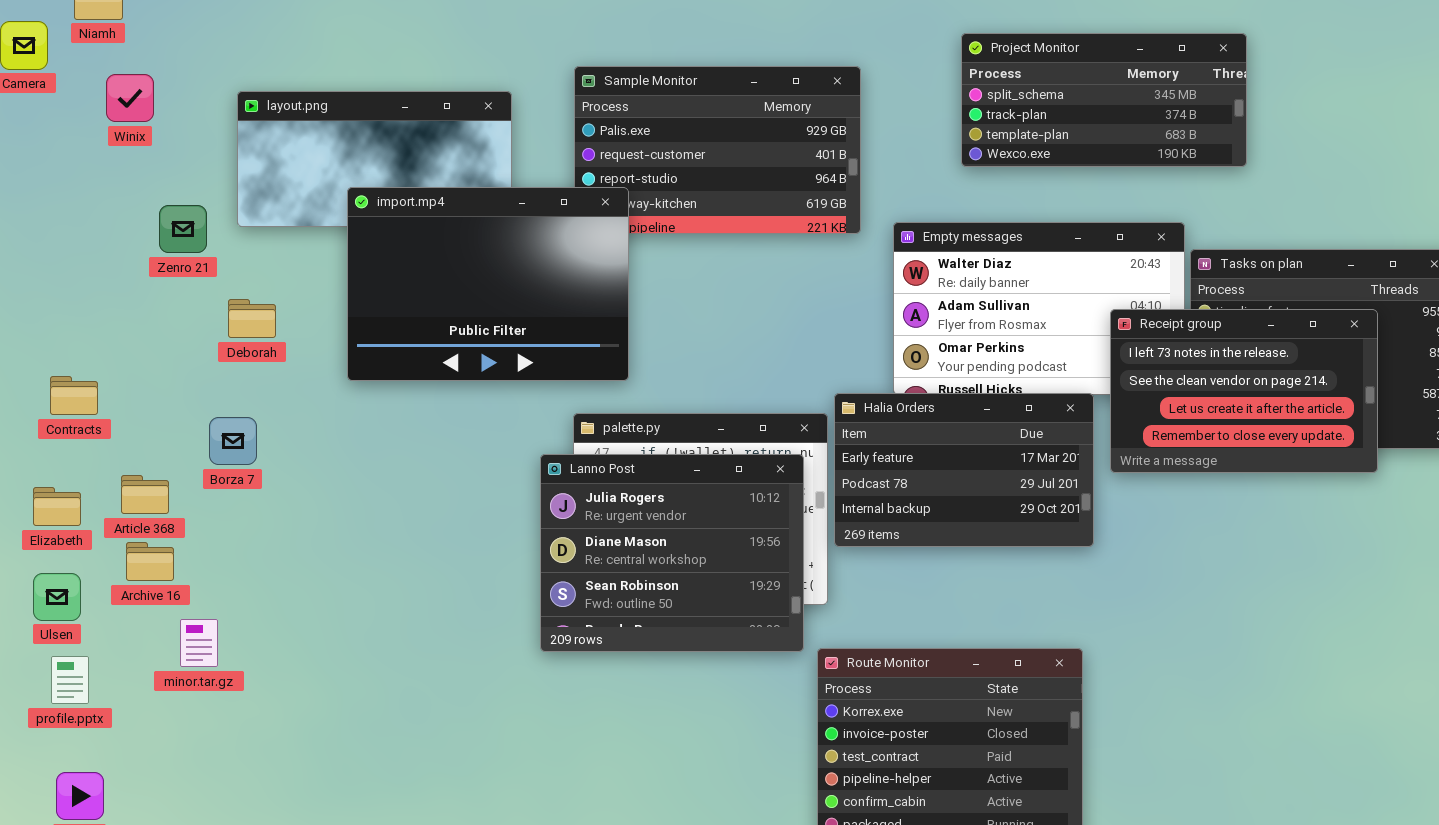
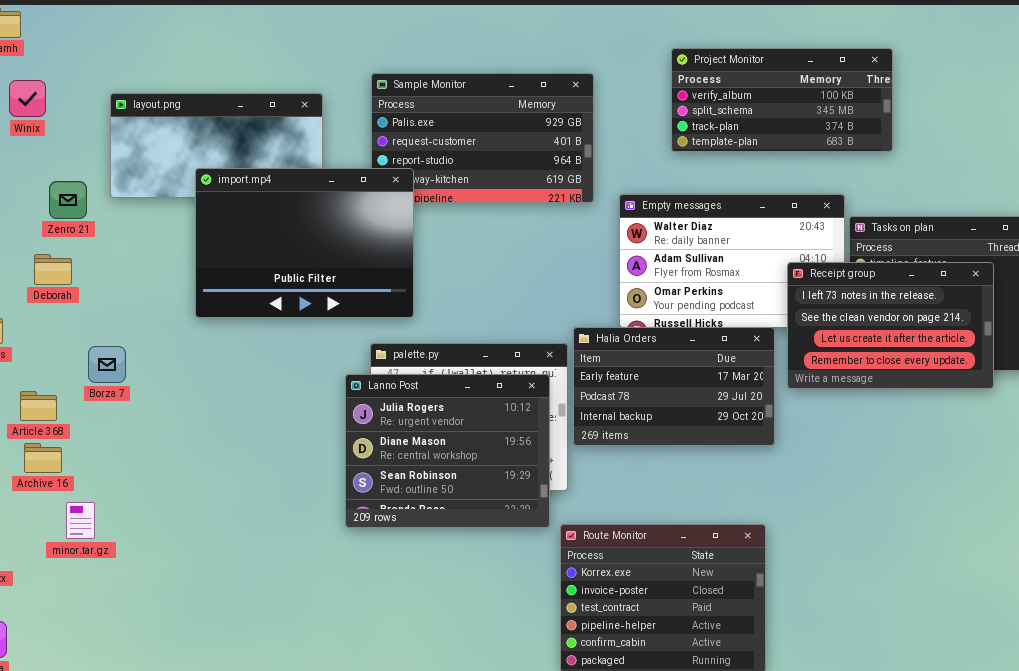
Project Monitor: [961,33,1247,167] -> [671,48,893,152], scrolled up 1 row
Deborah: [228,299,276,338] -> [34,254,72,285], moved

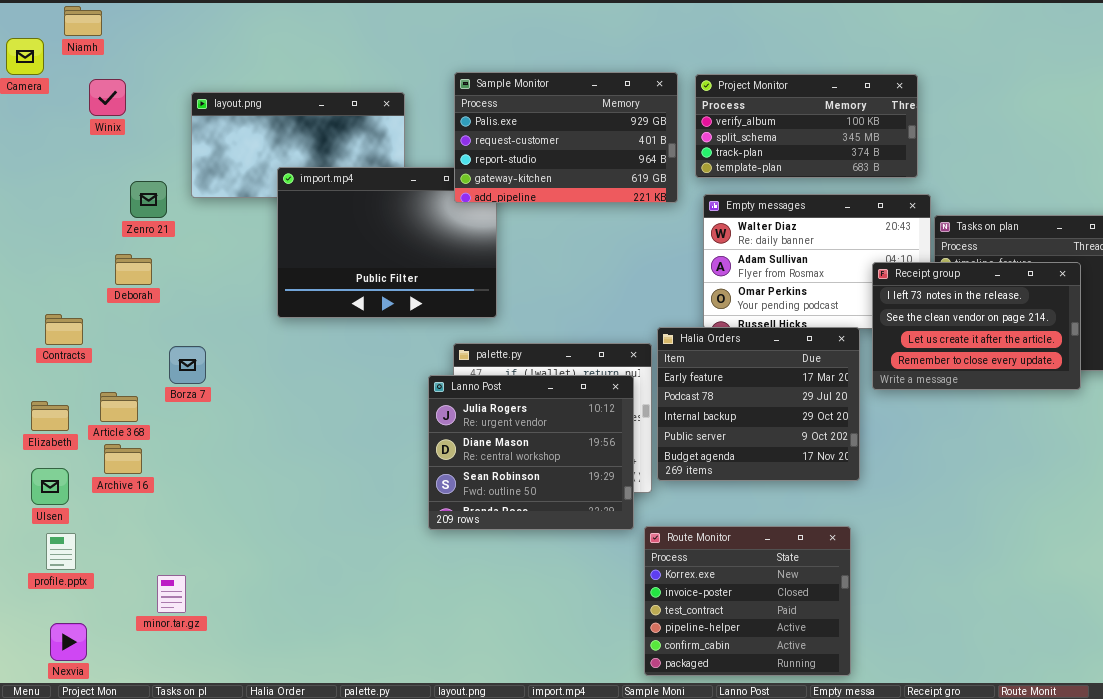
Project Monitor: [671,48,893,152] -> [695,74,918,178], moved
Sample Monitor: [371,73,594,203] -> [454,72,678,203], raised
Halia Orders: [573,327,775,446] -> [657,327,860,481], resized
minor.tar.gz: [66,502,95,539] -> [157,575,186,613], moved

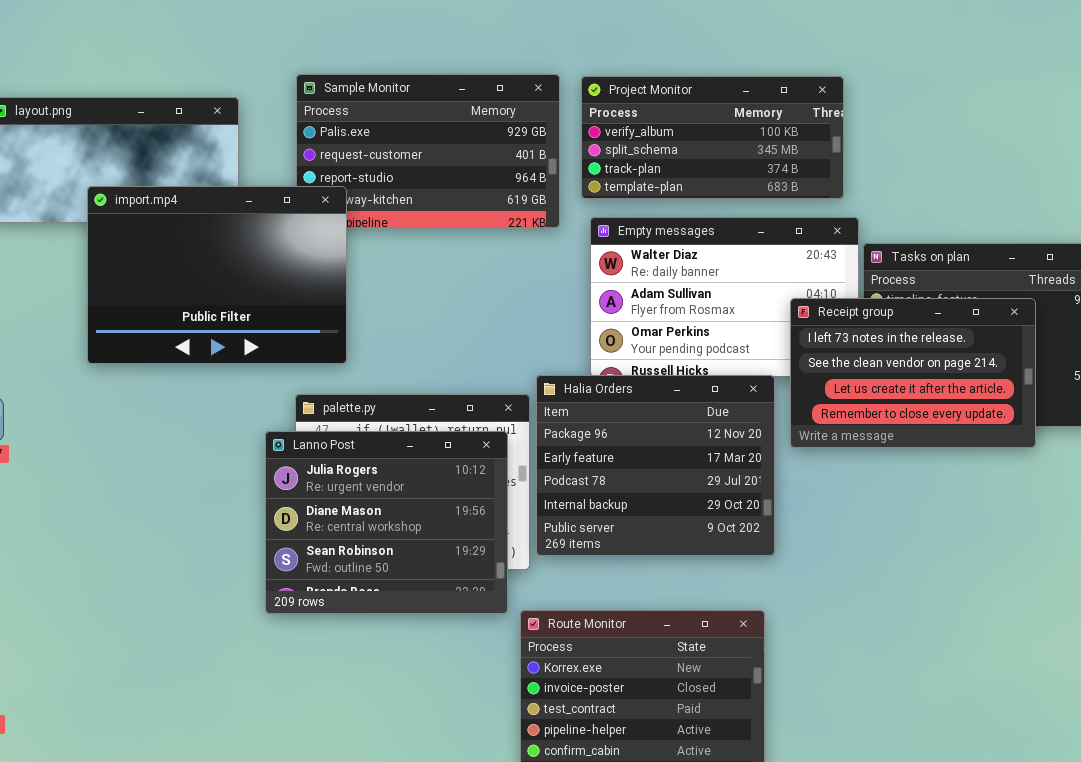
import.mp4: [277,167,497,318] -> [87,186,347,364], raised
Halia Orders: [657,327,860,481] -> [536,375,775,556], scrolled up 1 row

